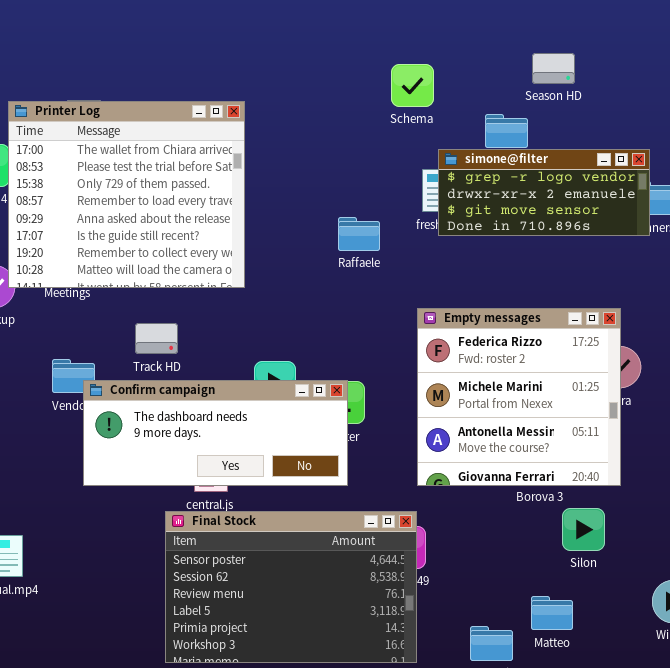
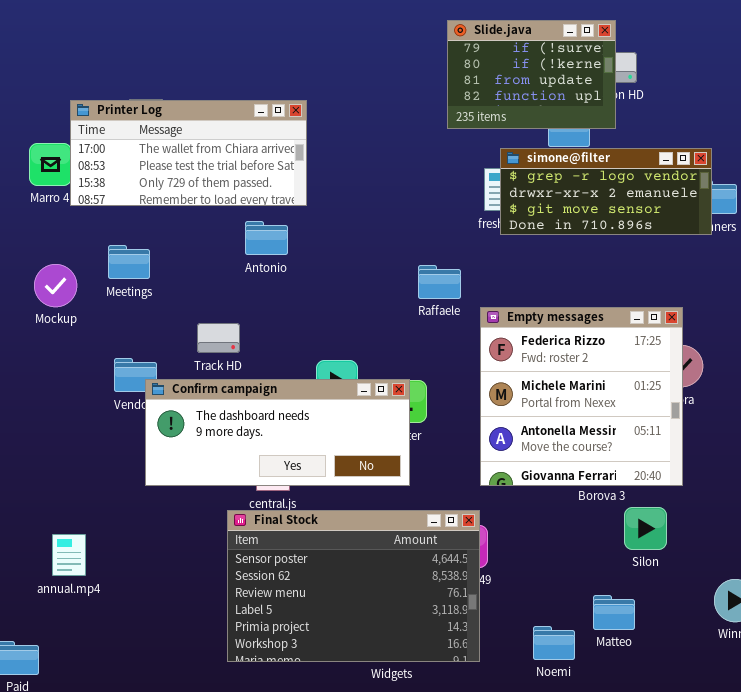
Slide.java: none -> [447,20,616,129], opened
Printer Log: [8,101,245,288] -> [70,100,307,206], resized
Raffaele: [338,217,380,251] -> [418,265,461,299], moved

